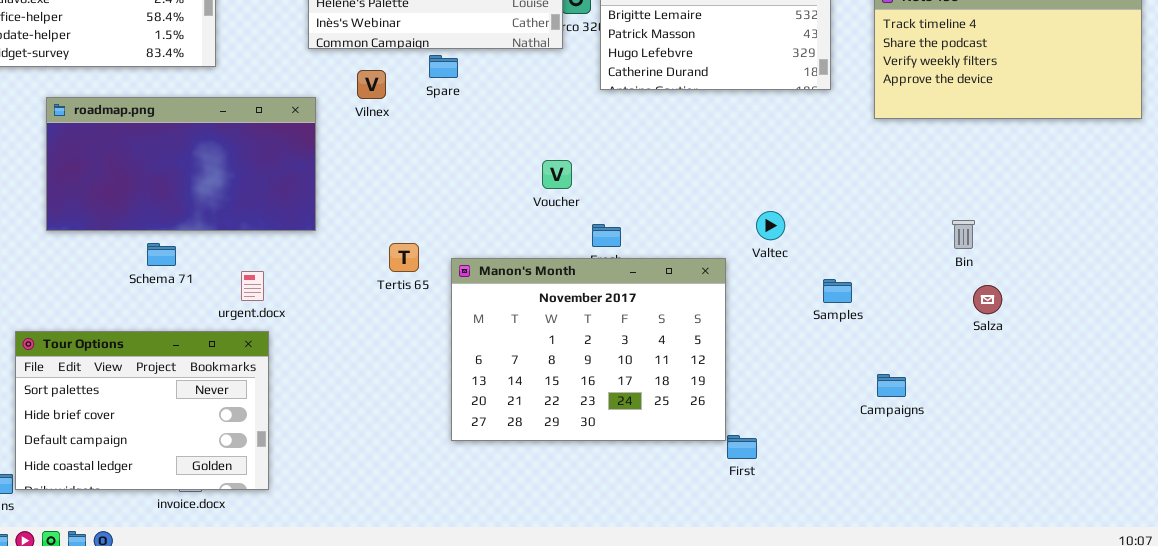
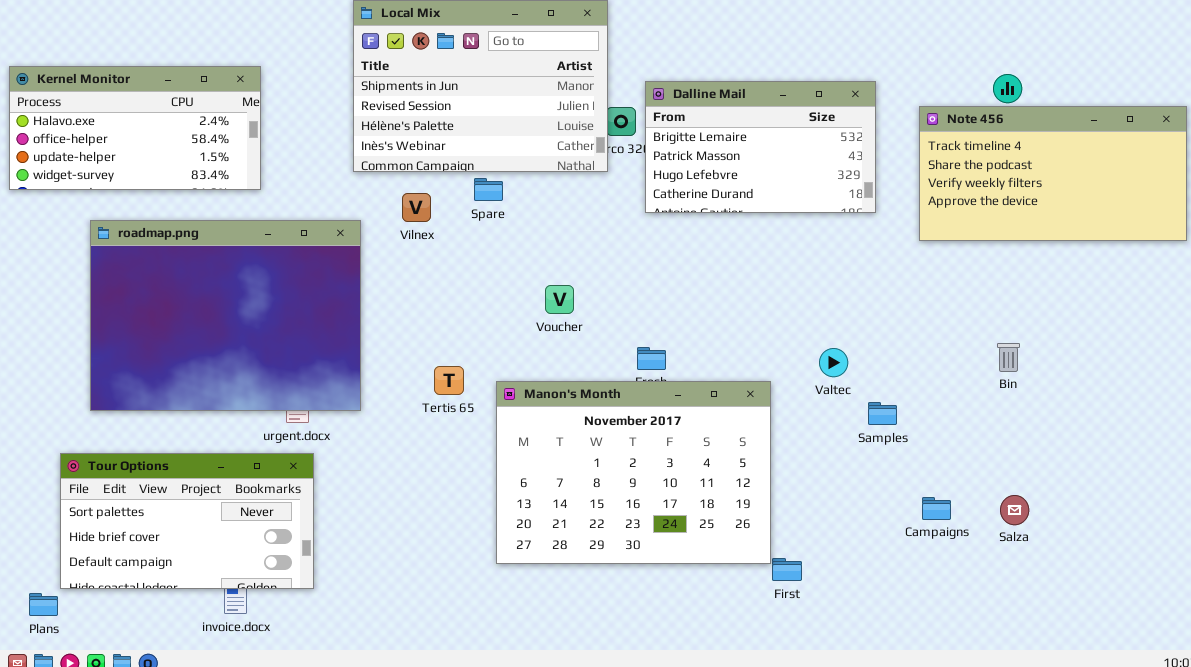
roadmap.png: [46,97,316,231] -> [90,220,361,411], resized
Voucher: [542,160,572,189] -> [545,285,574,314], moved
Valtec: [756,211,785,240] -> [819,348,848,377], moved
Salza: [973,285,1002,314] -> [1000,495,1029,525], moved
Tour Options: [15,331,269,490] -> [60,453,314,589], resized

